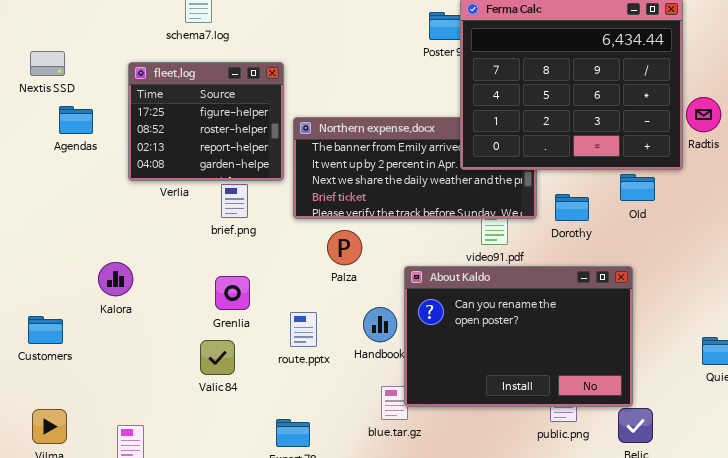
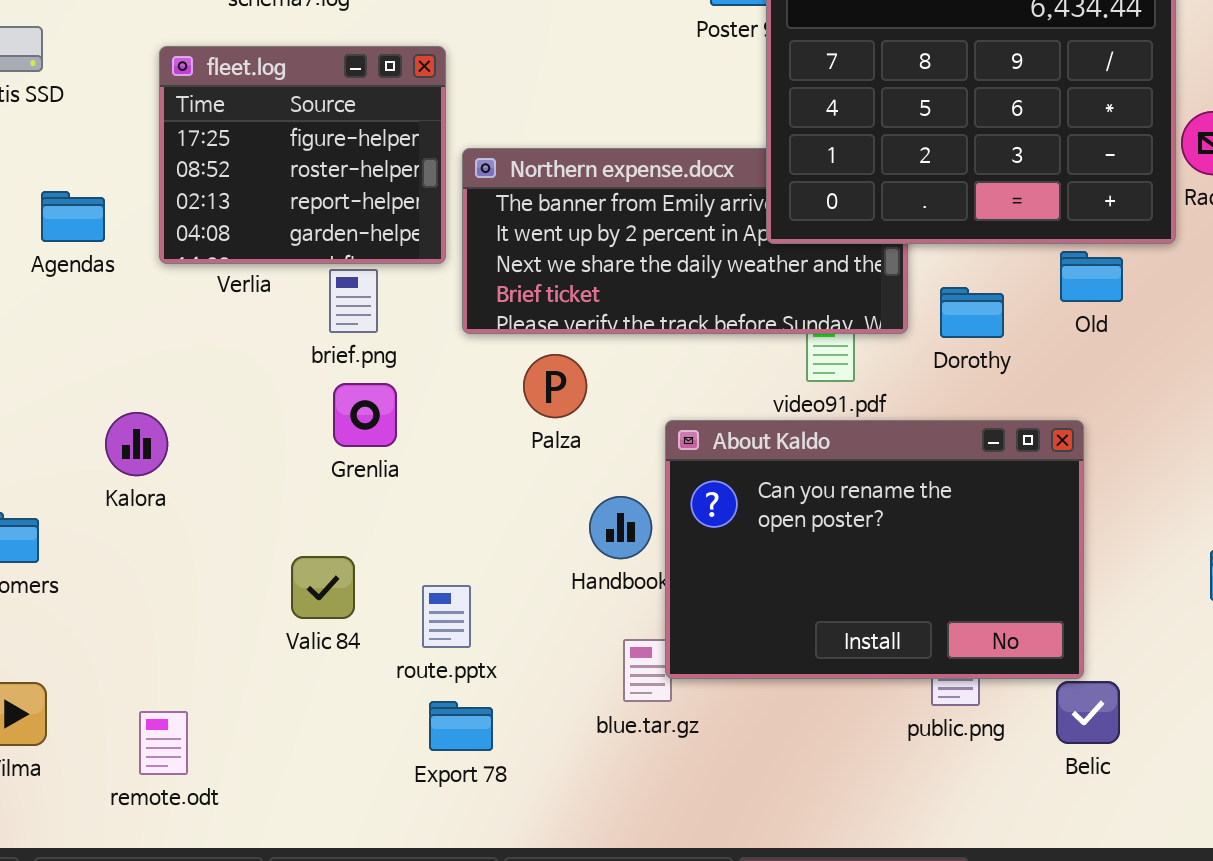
Agendas: [59,106,93,134] -> [41,191,105,242], moved
Grenlia: [215,276,250,310] -> [333,383,397,447], moved
route.pptx: [290,312,317,347] -> [422,585,471,648], moved

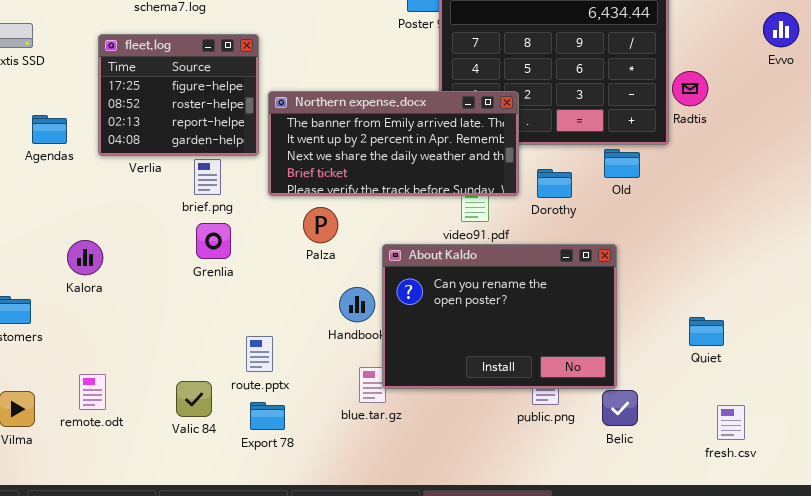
Northern expense.docx: [462,148,908,334] -> [268,91,519,196], raised
Valic 84: [291,556,355,619] -> [176,381,212,417], moved
remote.odt: [139,711,188,775] -> [79,374,106,410], moved

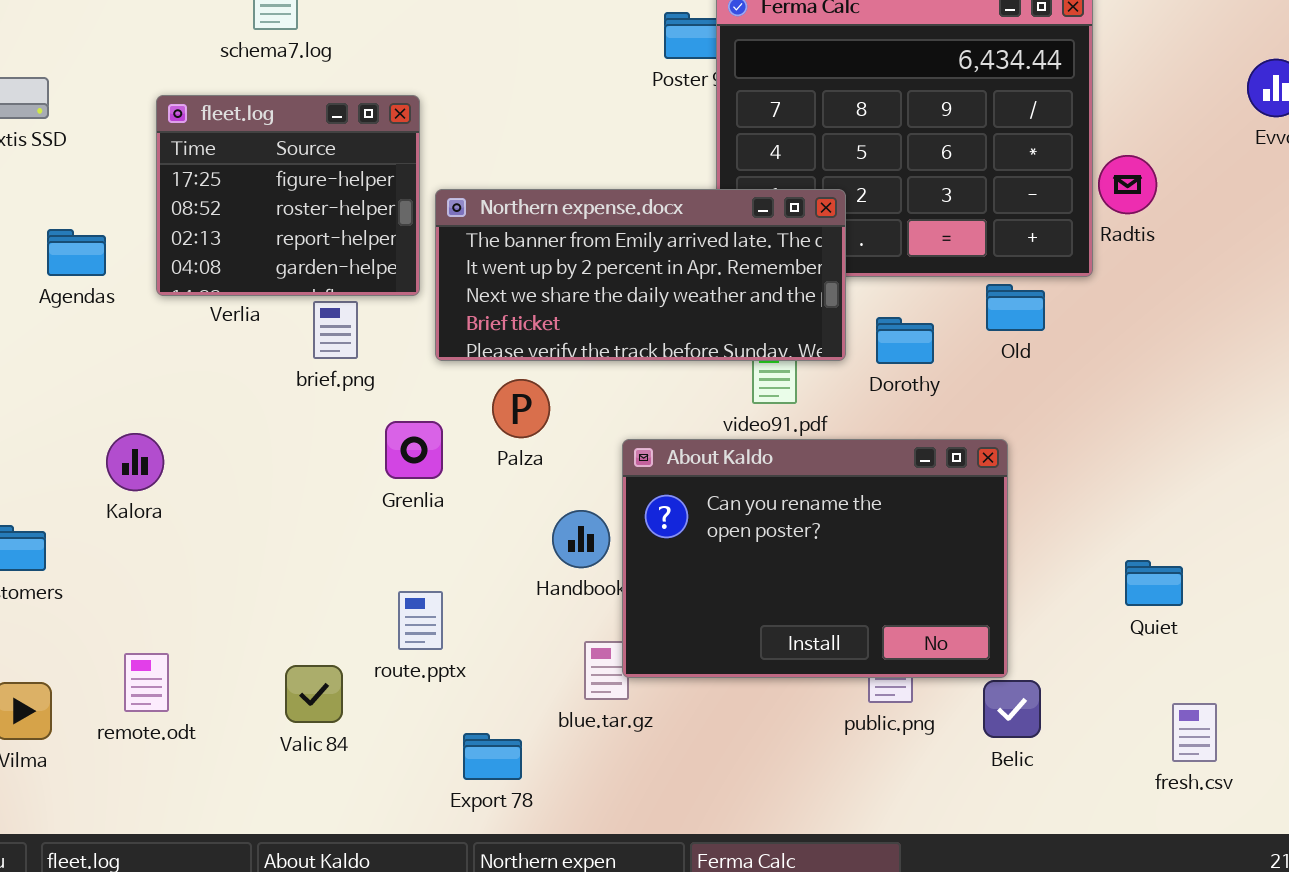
Grenlia: [196,223,231,259] -> [385,421,443,479], moved
Export 78: [250,402,285,430] -> [463,733,522,780], moved

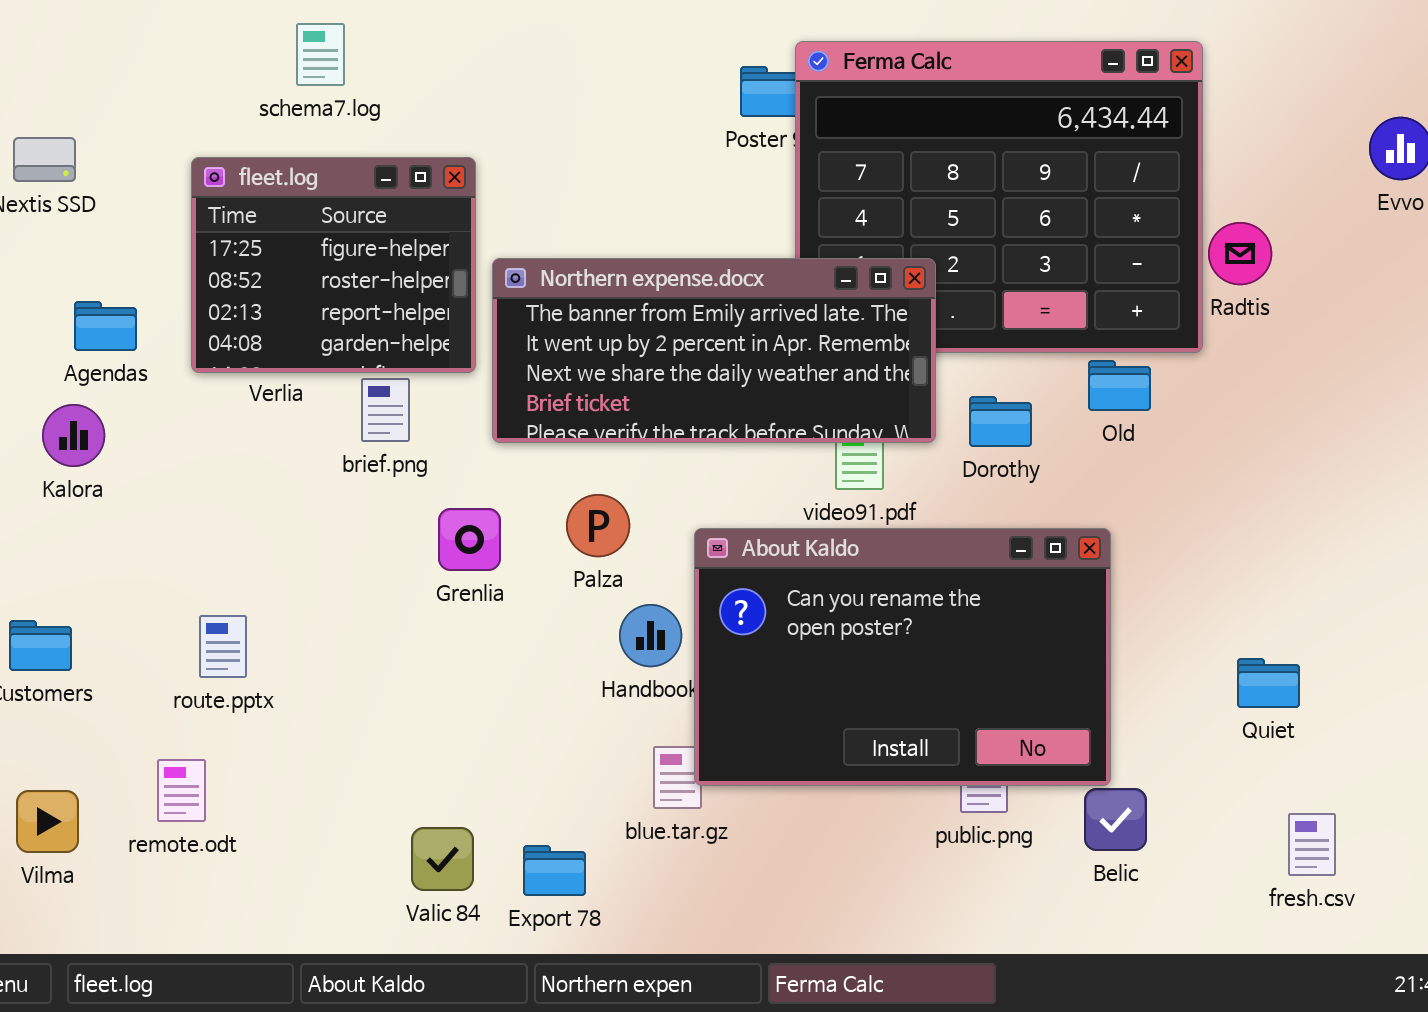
Palza: [492,379,550,438] -> [566,494,630,557], moved
Kalora: [106,433,164,491] -> [42,404,105,467], moved
route.pptx: [398,591,443,650] -> [199,615,247,678], moved
Valic 84: [285,665,343,723] -> [411,827,474,891], moved

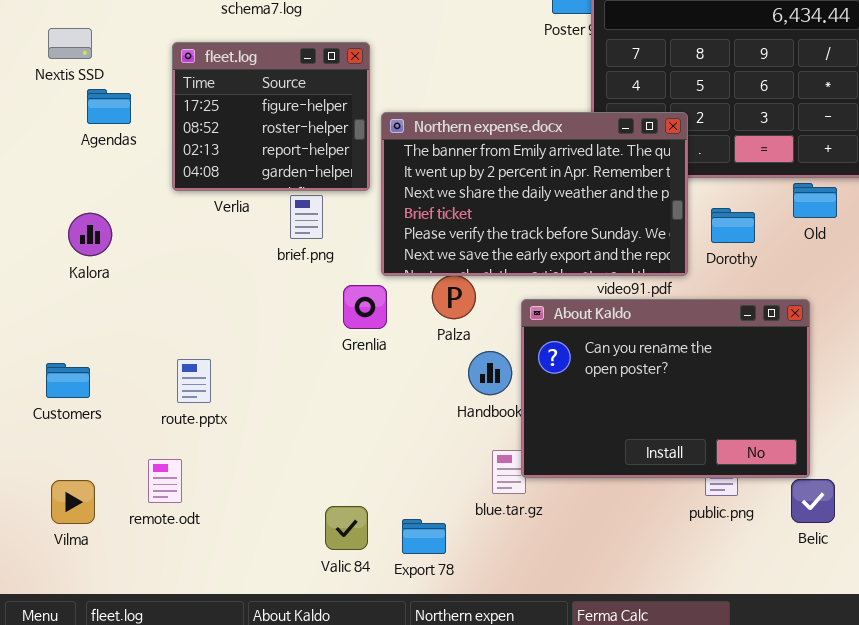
Northern expense.docx: [492,258,936,443] -> [381,112,688,276], resized
Agendas: [74,301,137,351] -> [87,89,131,124], moved

